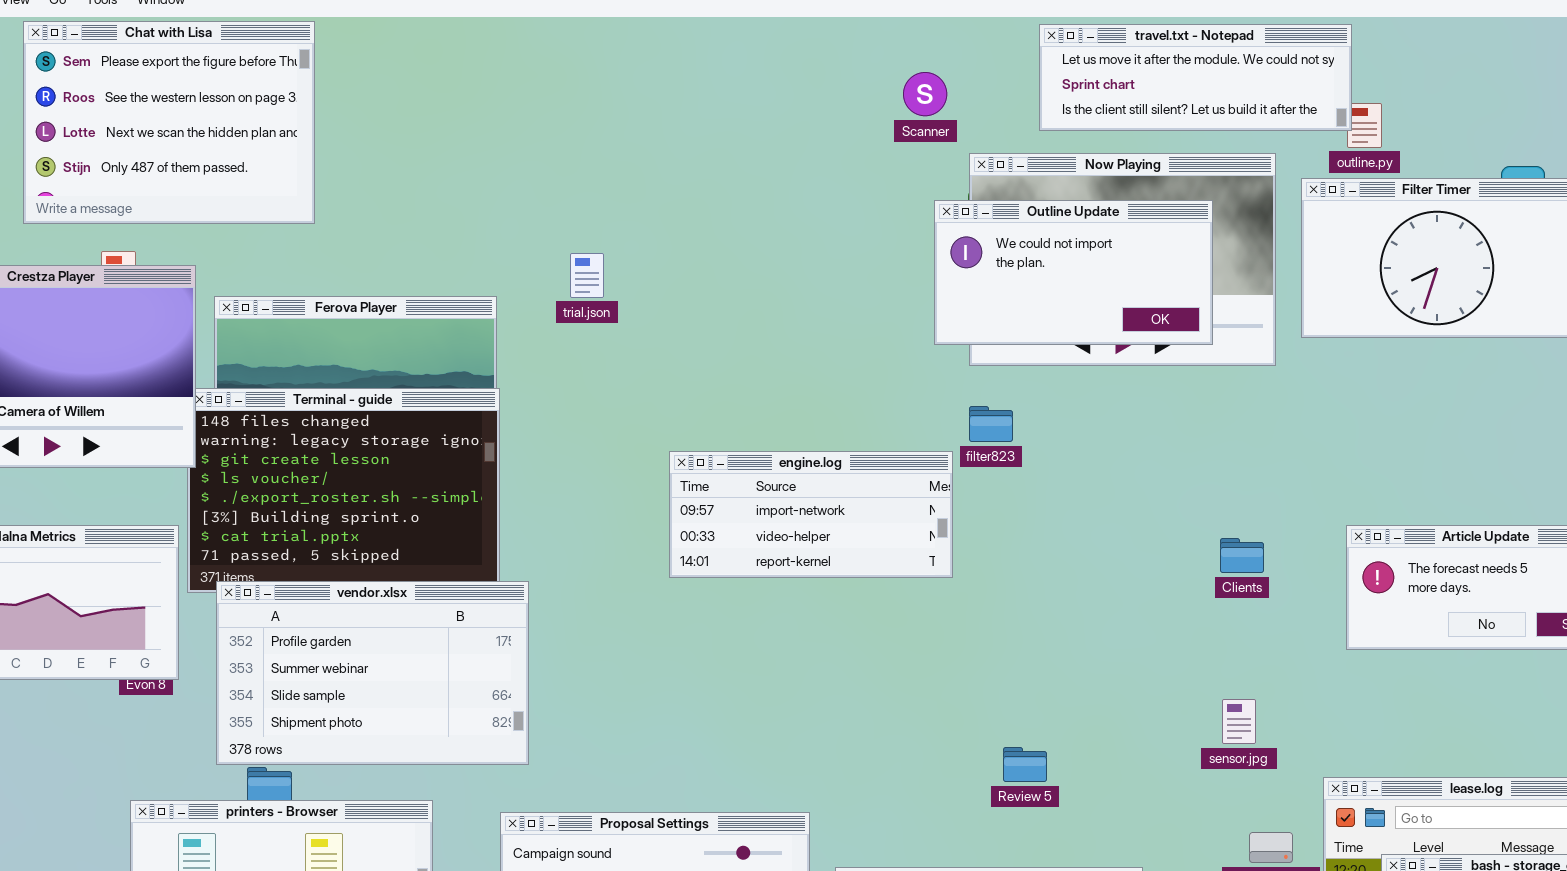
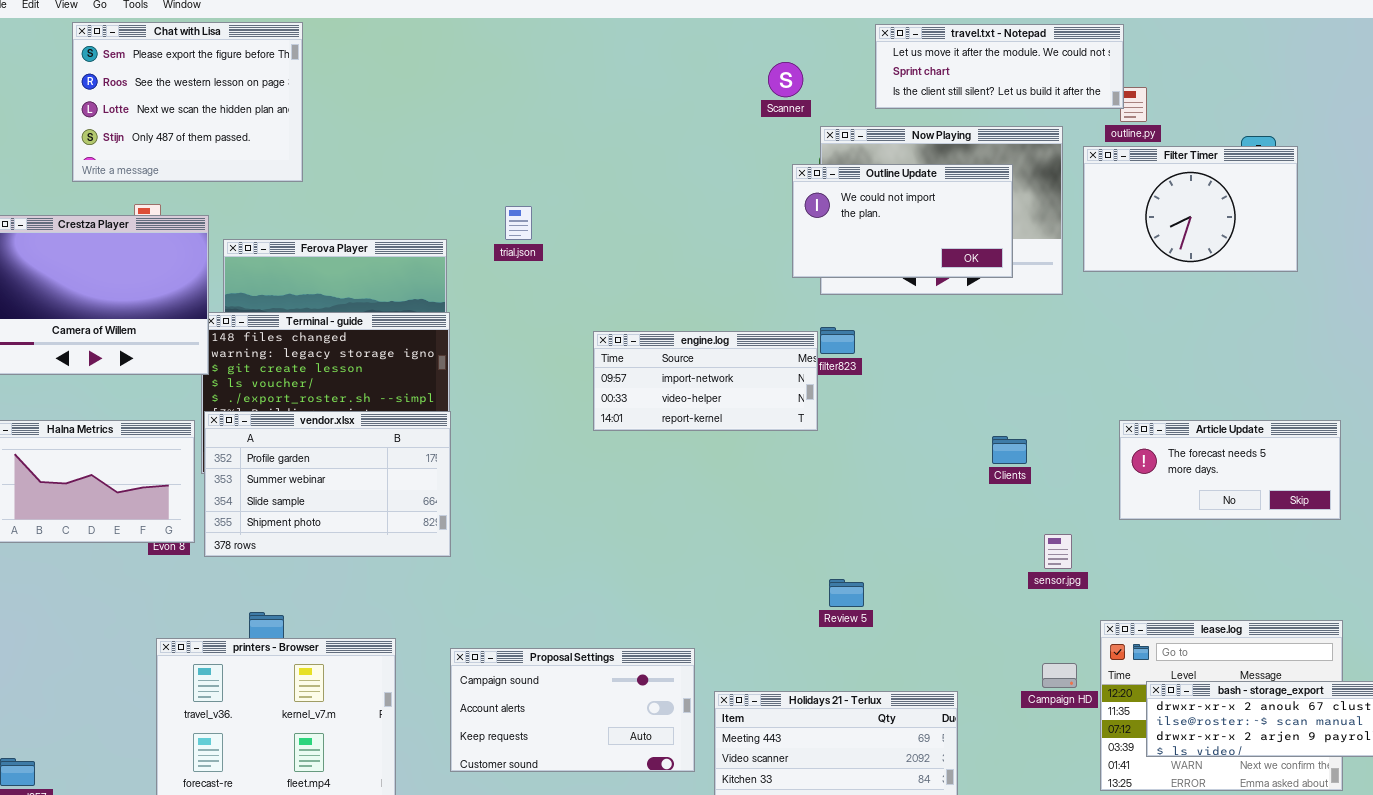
engine.log: [669,451,953,578] -> [593,331,818,431], moved
Clients: [1220,538,1264,573] -> [992,436,1027,464], moved
vendor.xlsx: [216,581,529,765] -> [204,411,451,557], moved
sensor.jpg: [1222,699,1256,744] -> [1044,534,1072,569], moved
Review 5: [1003,747,1047,782] -> [829,579,864,607], moved

